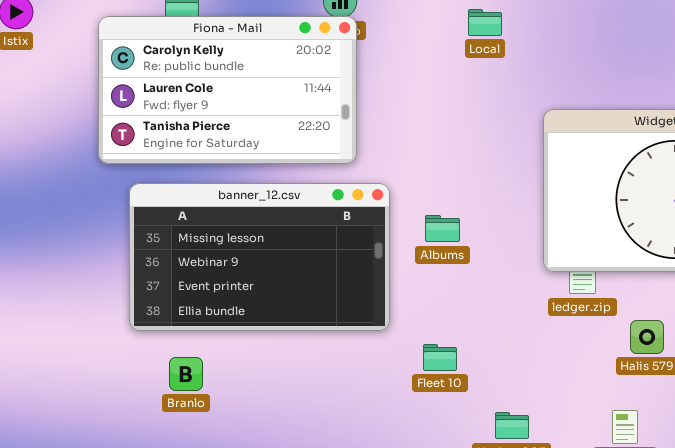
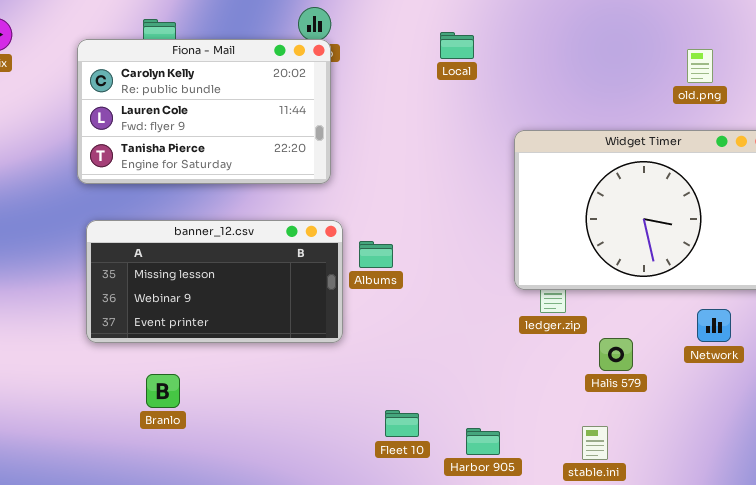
banner_12.csv: [129,183,390,331] -> [86,220,343,343], moved, resized
Albums: [425,215,460,242] -> [359,241,393,268], moved
Fleet 10: [423,344,457,371] -> [385,410,419,437], moved

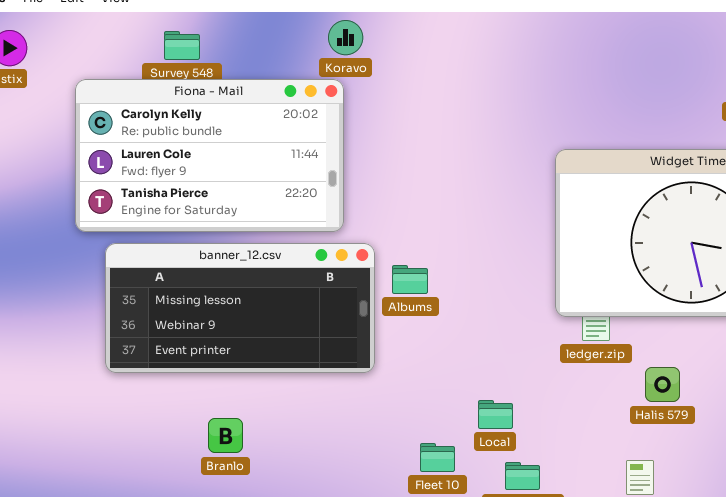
Local: [440,32,474,59] -> [478,400,513,429], moved
Fiona - Mail: [77,39,331,184] -> [75,79,344,232], moved
Branlo: [146,374,180,408] -> [208,418,243,453], moved

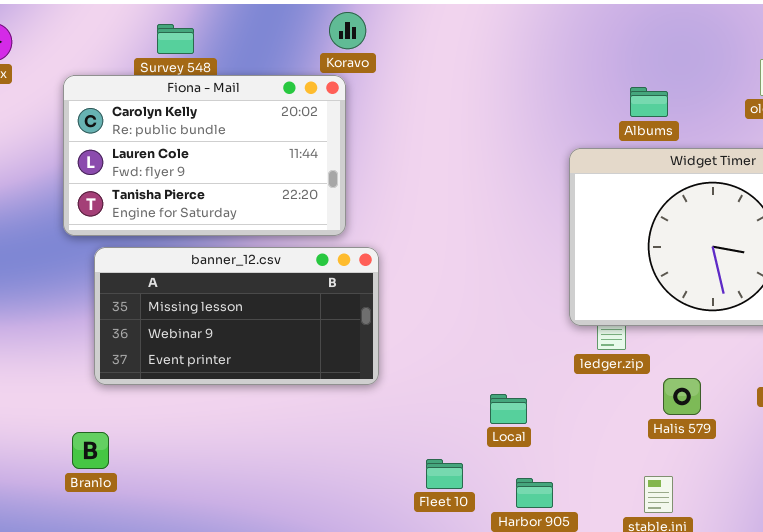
Albums: [392,265,428,294] -> [630,87,668,117], moved
Local: [478,400,513,429] -> [490,394,527,424], moved
Branlo: [208,418,243,453] -> [72,432,109,469], moved

